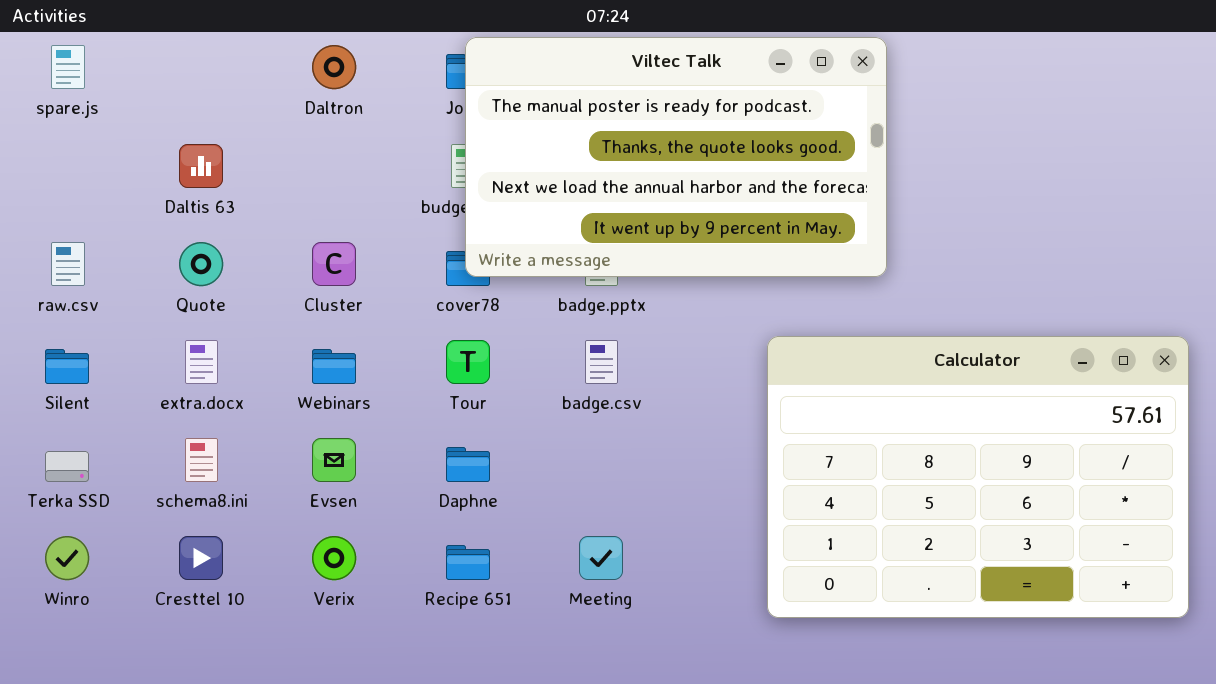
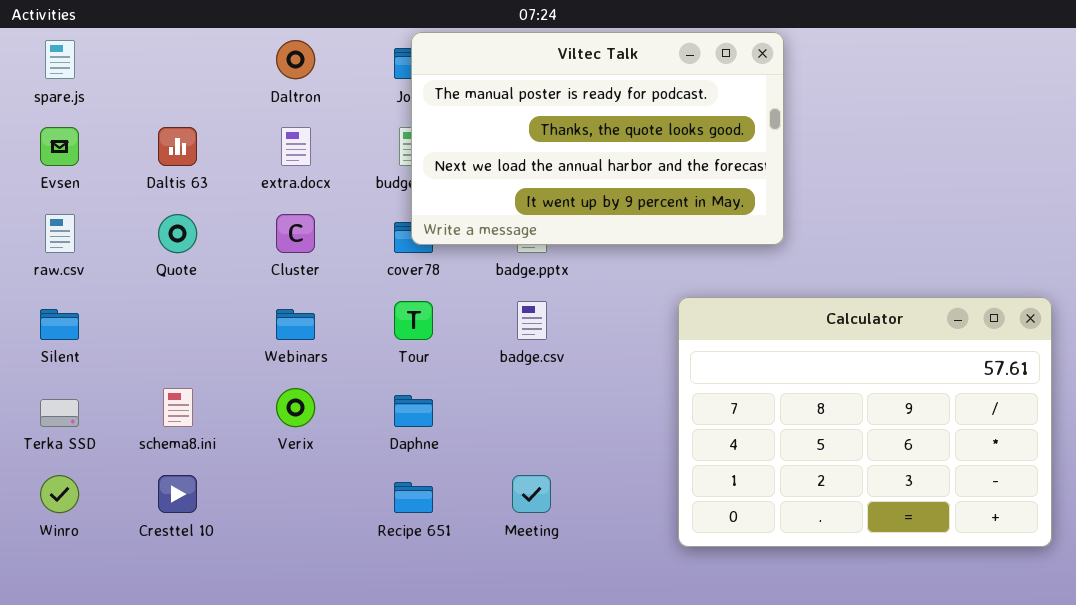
extra.docx: [185,340,218,384] -> [281,127,311,166], moved
Evsen: [312,438,356,482] -> [40,127,79,166], moved
Verix: [312,536,356,580] -> [276,388,315,427], moved

